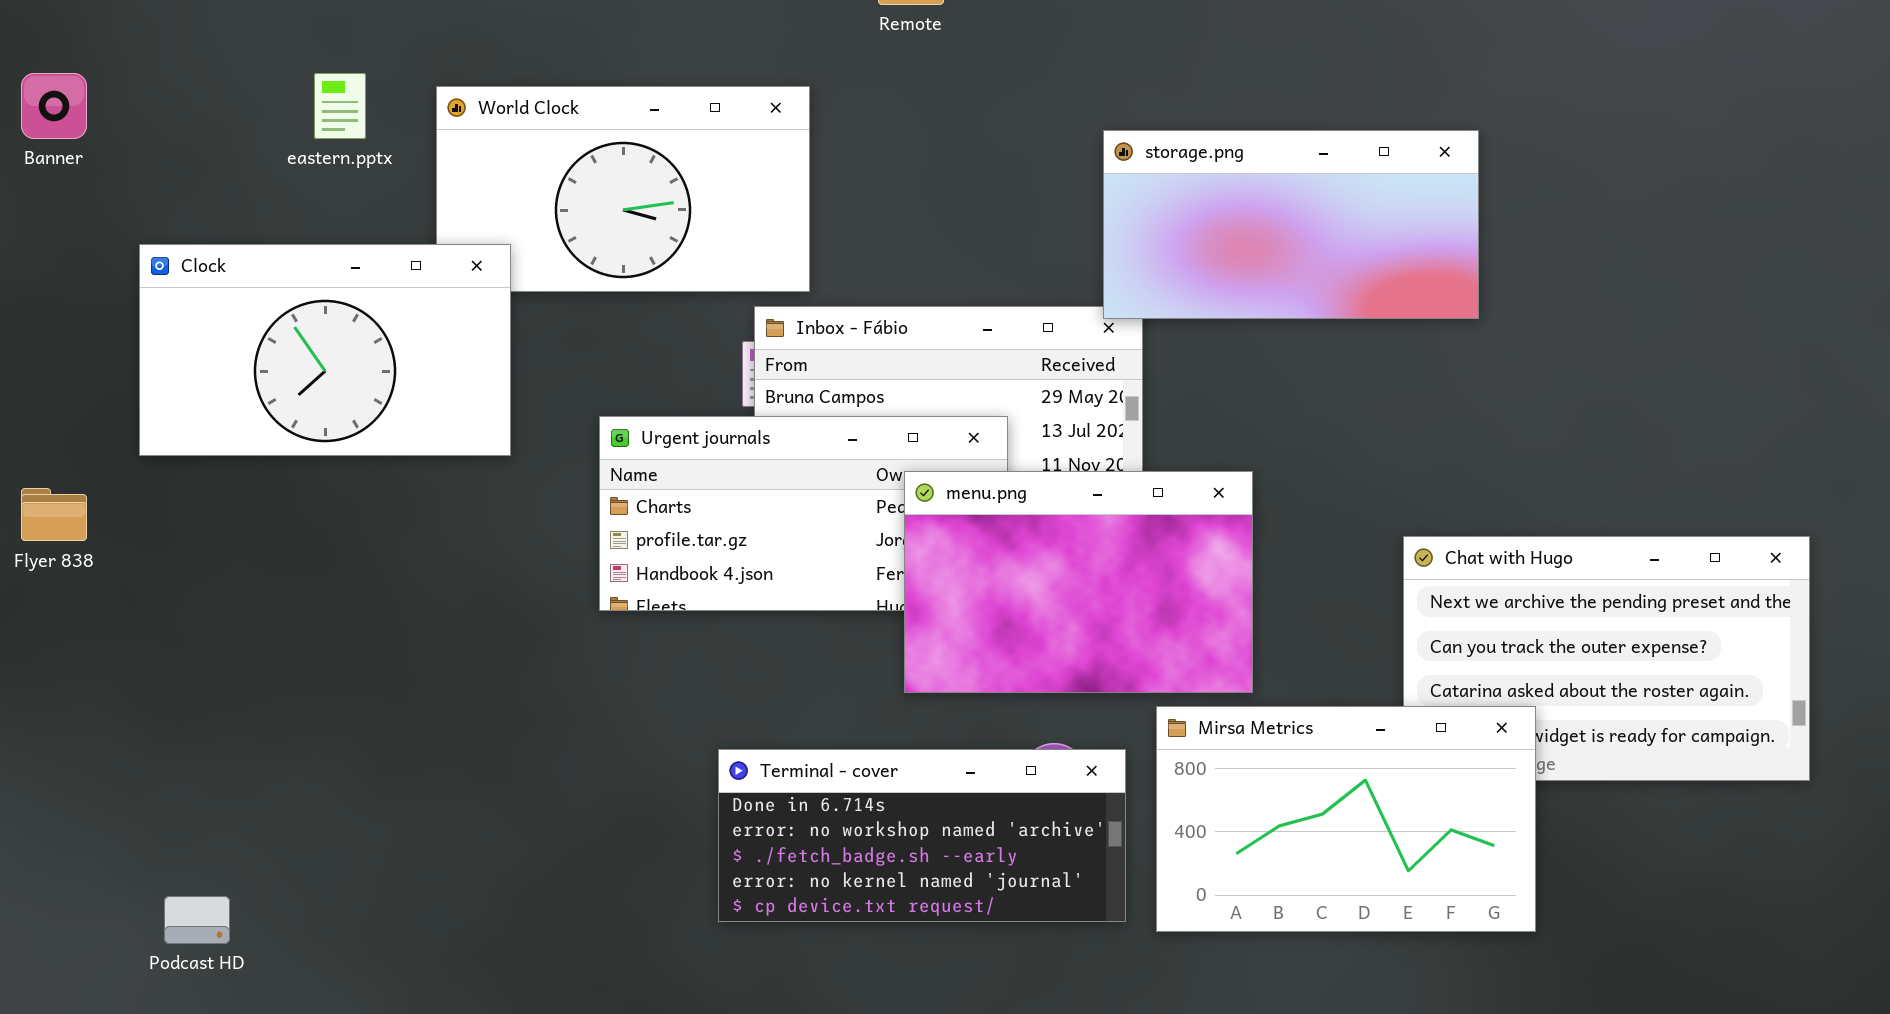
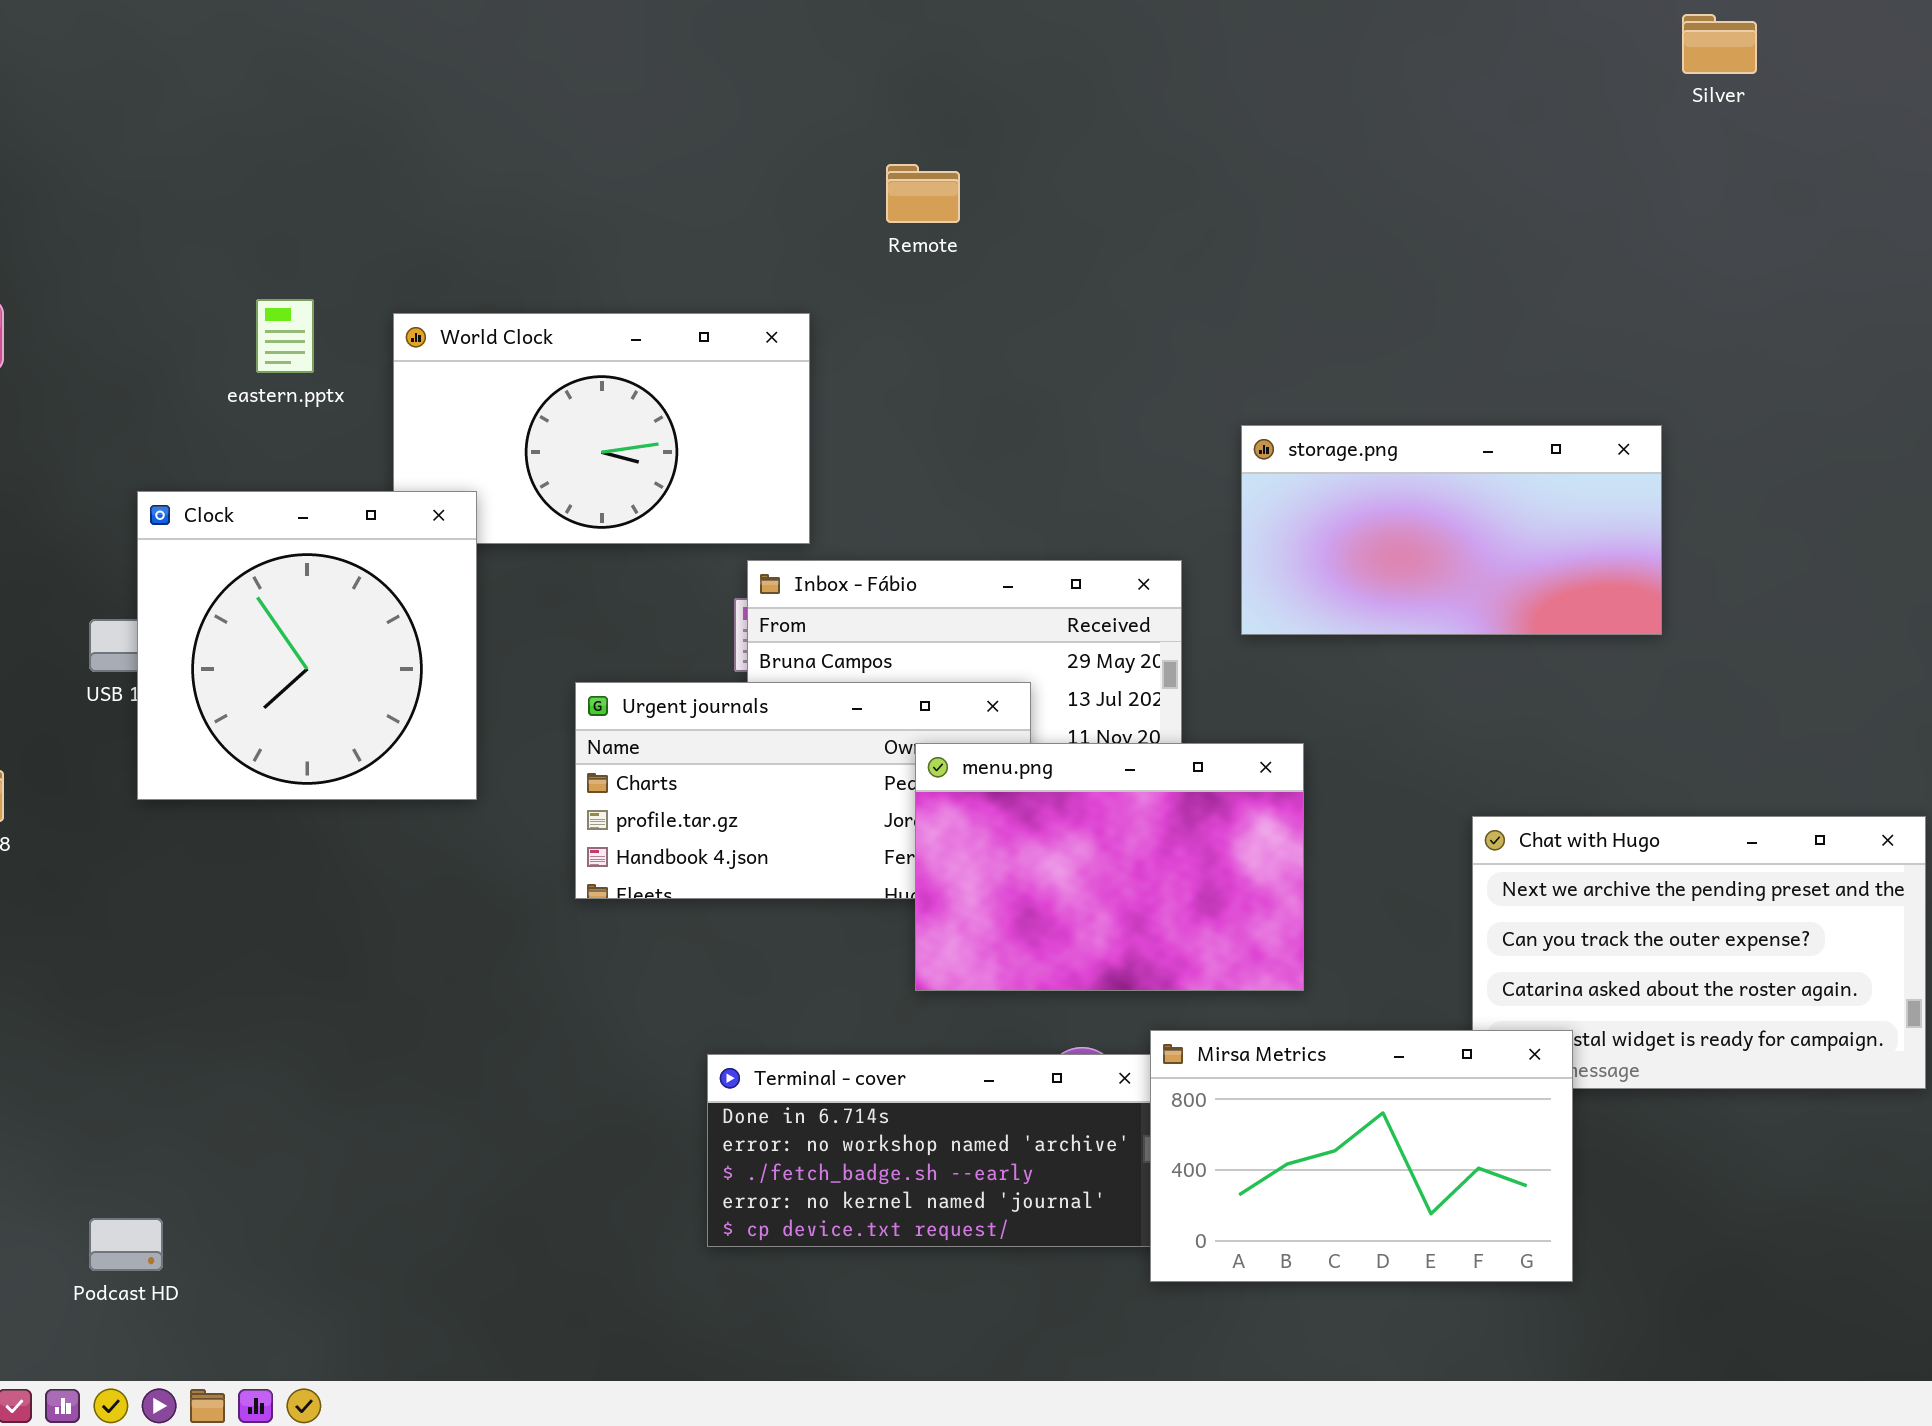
storage.png: [1103,130,1479,319] -> [1241,425,1662,635], moved
Clock: [139,244,511,456] -> [137,491,477,800], resized
Mirsa Metrics: [1156,706,1536,932] -> [1150,1030,1573,1282], moved

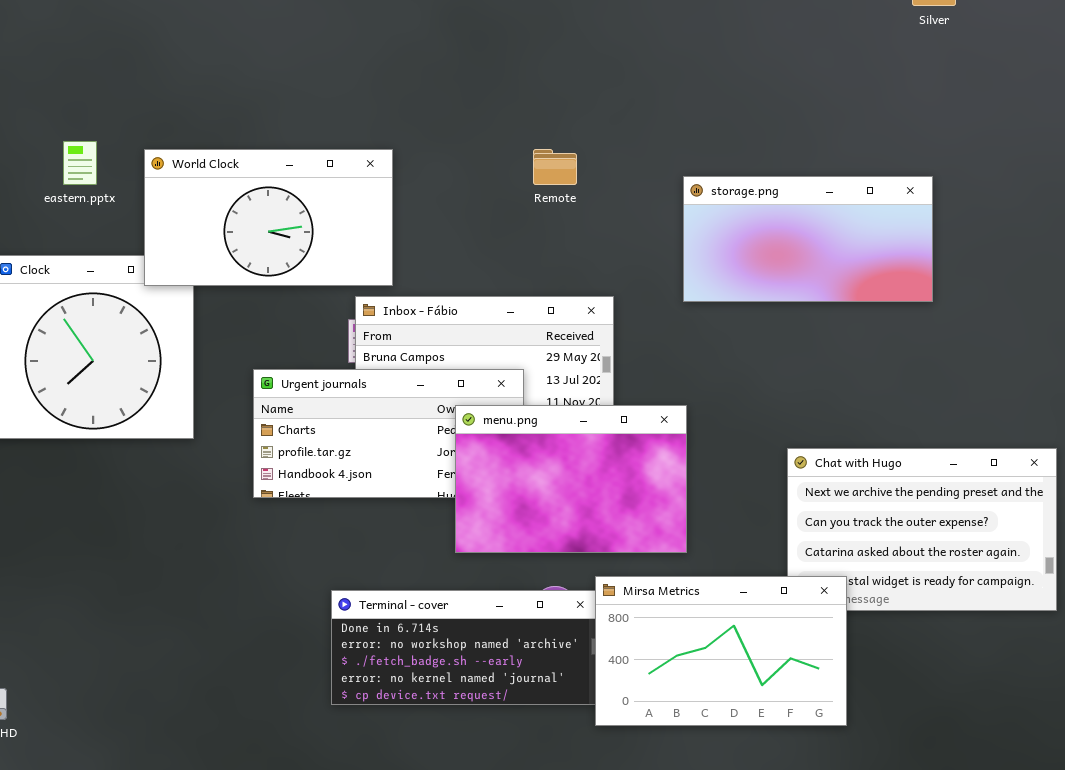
Remote: [886,164,960,223] -> [533,149,577,185], moved
World Clock: [393,313,810,544] -> [144,149,393,286], raised
storage.png: [1241,425,1662,635] -> [683,176,933,302], moved

